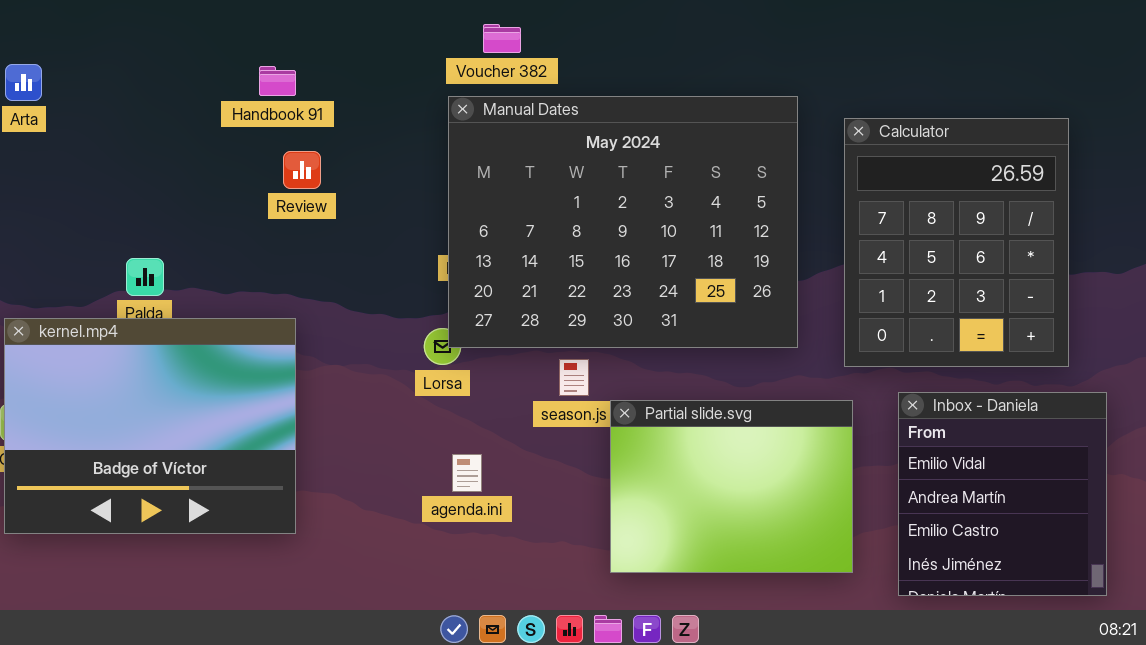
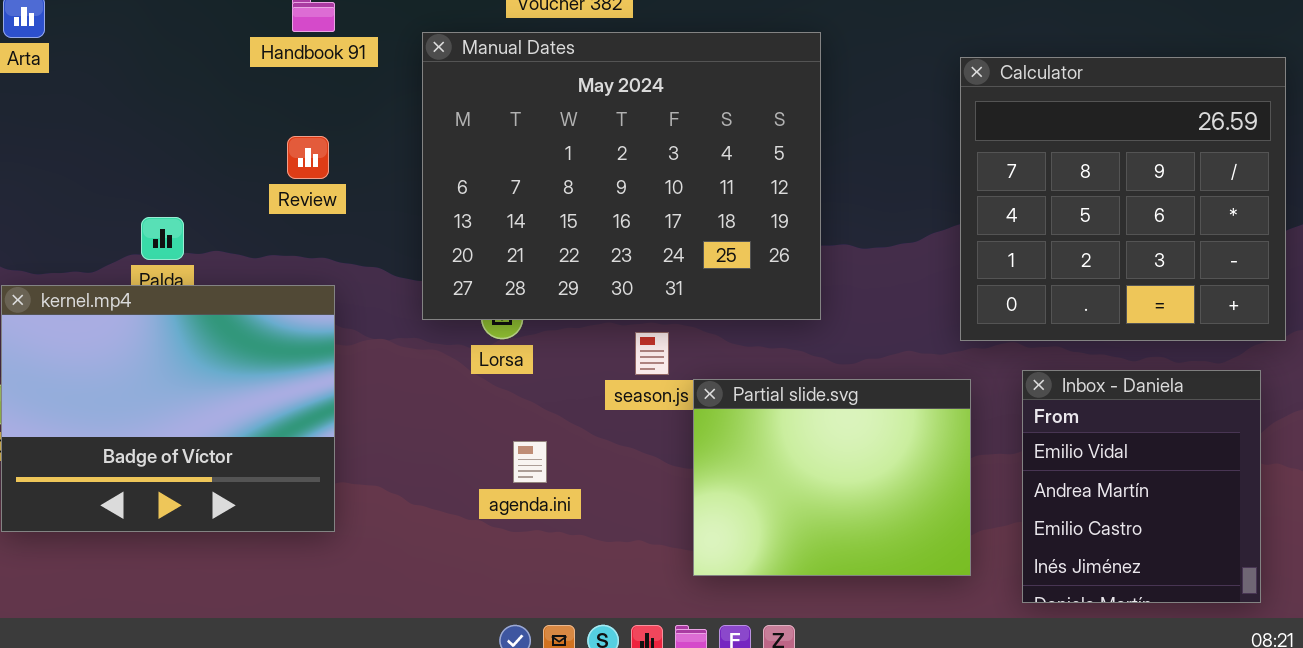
Manual Dates: [448,96,798,348] -> [422,32,821,320], moved
Calculator: [844,118,1069,367] -> [960,57,1286,341], resized
Review: [283,151,321,189] -> [287,136,329,179], moved

